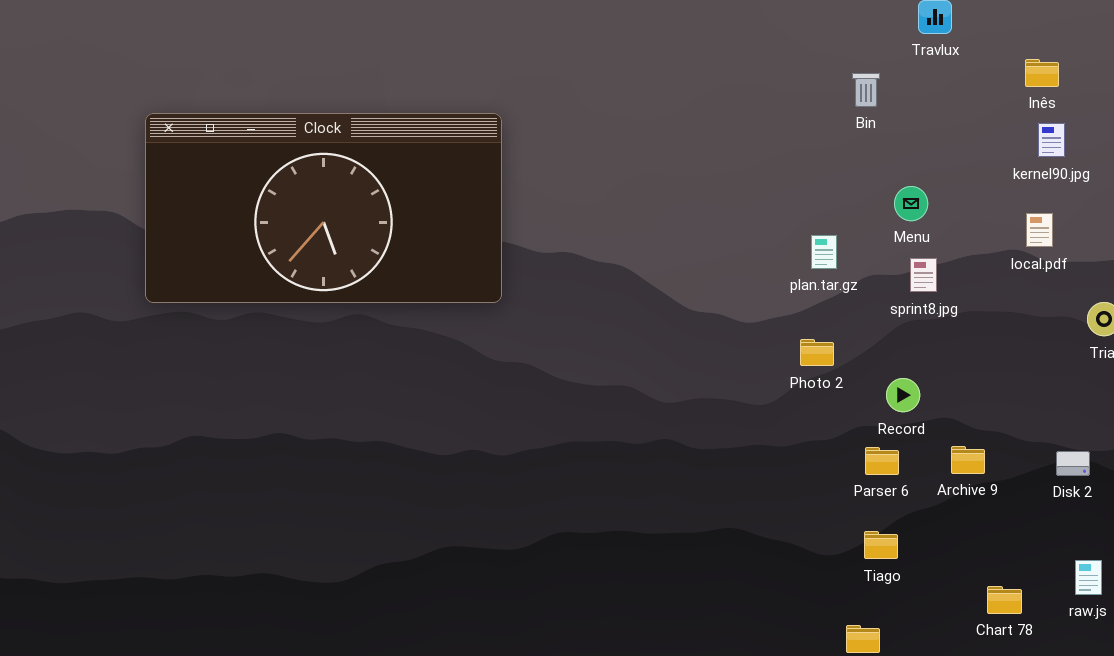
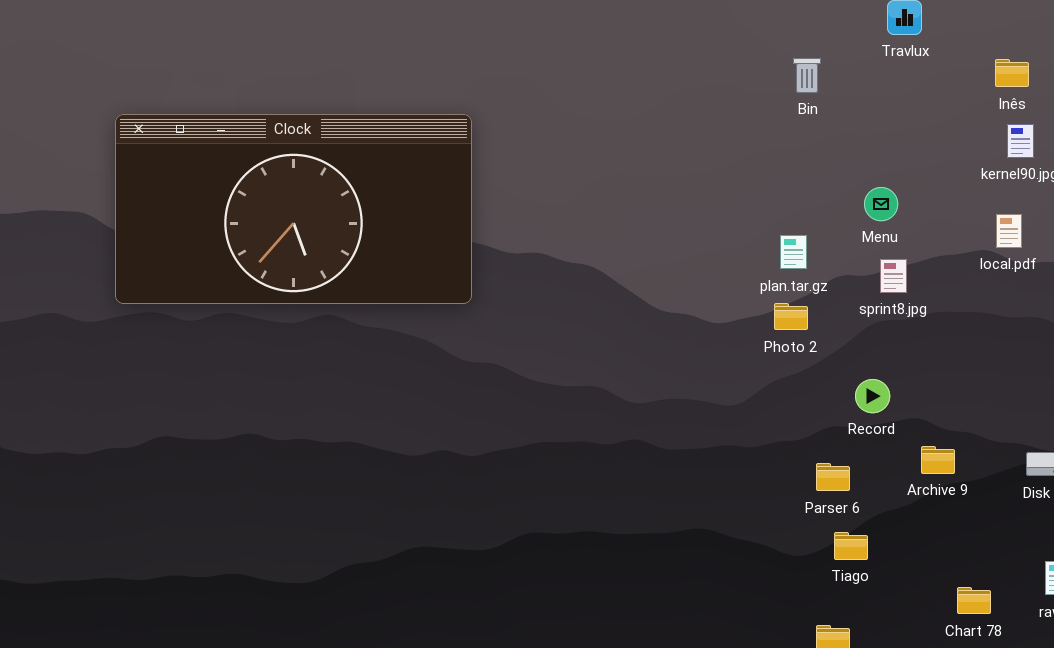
Bin: [852,73,880,107] -> [793,58,821,93], moved
Photo 2: [800,339,834,366] -> [774,303,808,330], moved
Parser 6: [865,447,899,475] -> [816,463,850,491], moved

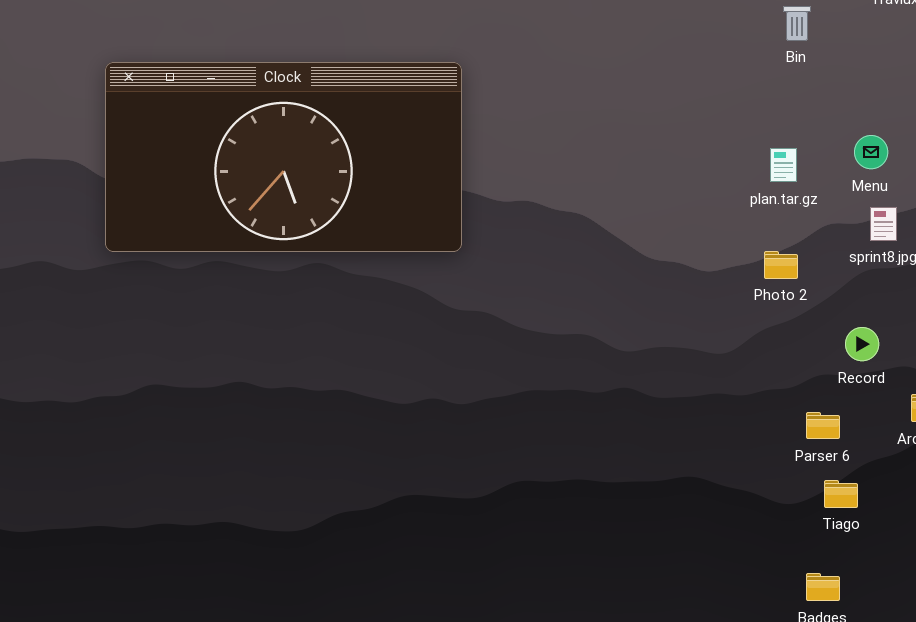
plan.tar.gz: [780,235,807,269] -> [770,148,797,182], moved

